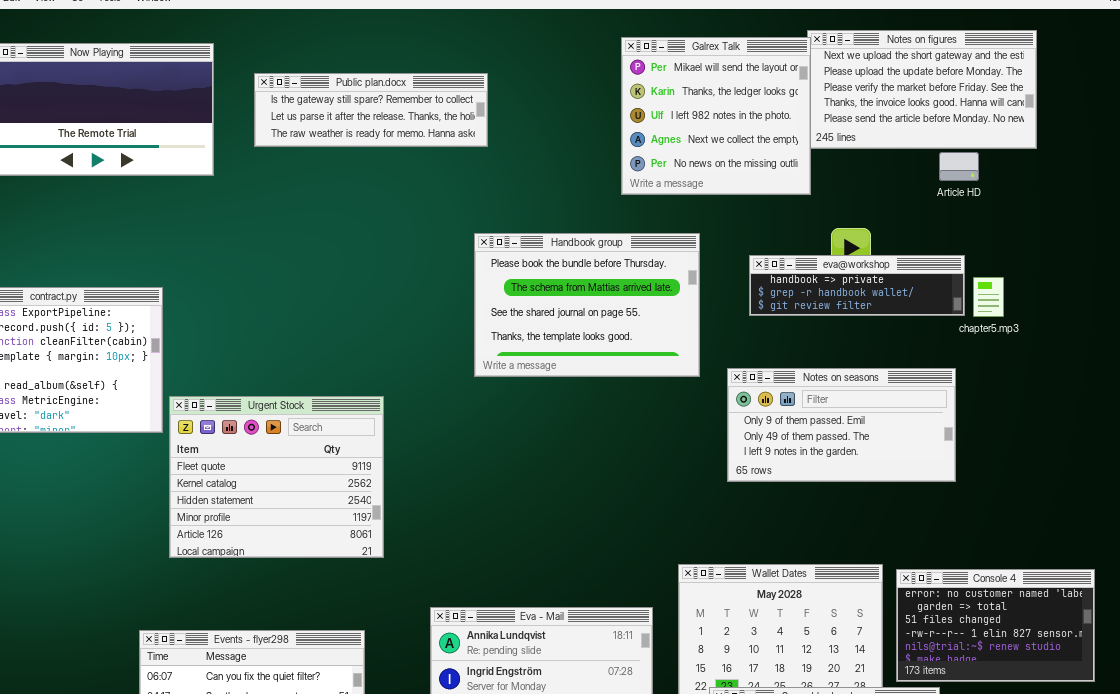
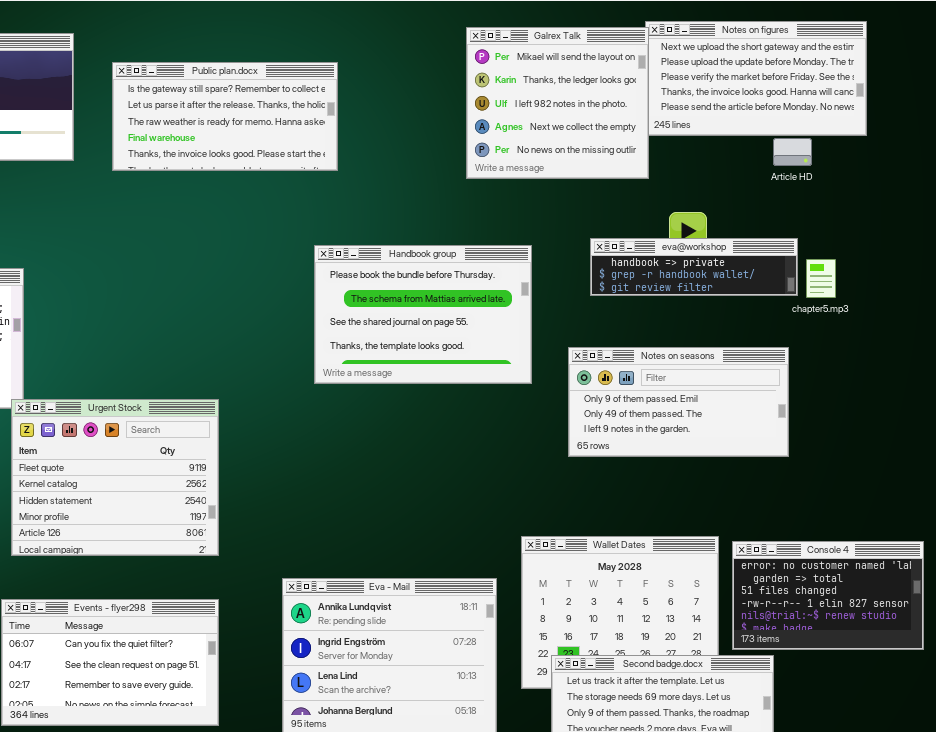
Public plan.docx: [254,73,488,147] -> [112,62,338,171], resized
Handbook group: [474,233,700,377] -> [314,245,532,384], moved
Urgent Stock: [169,396,384,558] -> [11,399,219,556], moved

